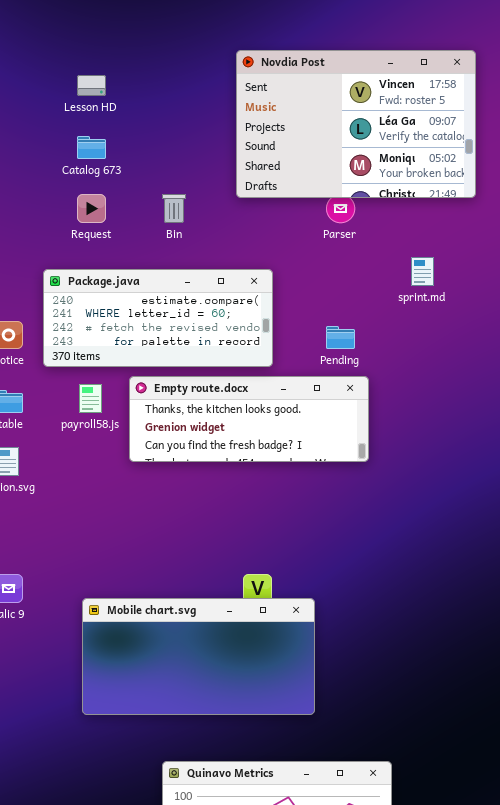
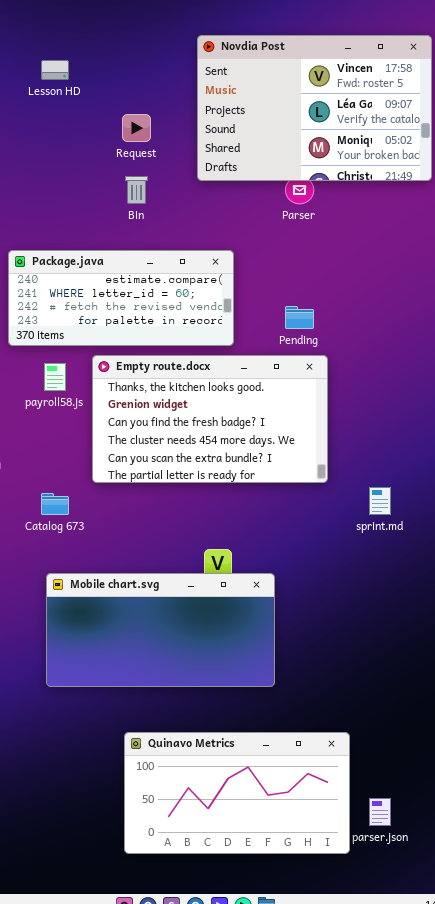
Catalog 673: [77,136,106,159] -> [41,493,69,515], moved
Request: [77,194,106,223] -> [122,114,151,142], moved
sprint.md: [411,257,434,286] -> [369,487,391,515], moved
Empty route.docx: [129,376,369,462] -> [92,355,328,483], resized

